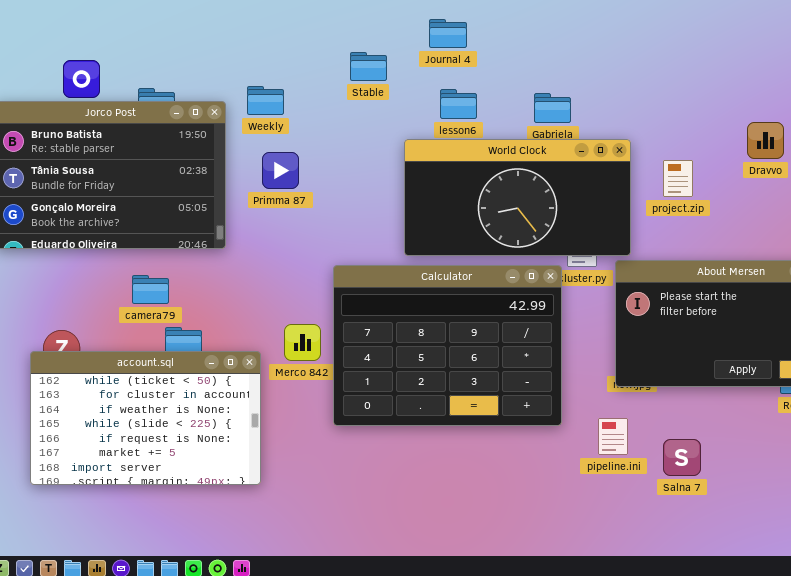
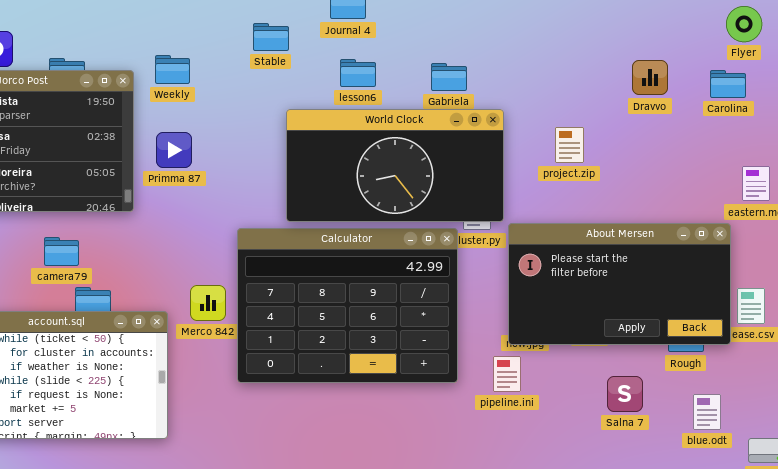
Dravvo: [747,122,784,159] -> [632,60,668,95], moved
World Clock: [404,139,631,256] -> [286,109,504,222], moved
Primma 87: [262,152,299,189] -> [156,132,192,168], moved
pipeline.ini: [598,418,628,455] -> [493,356,521,392], moved
Salna 7: [663,439,701,476] -> [607,376,643,412], moved

